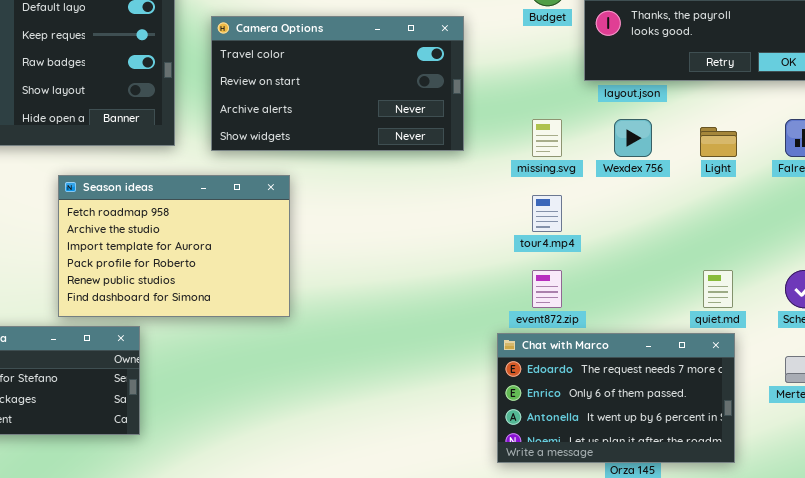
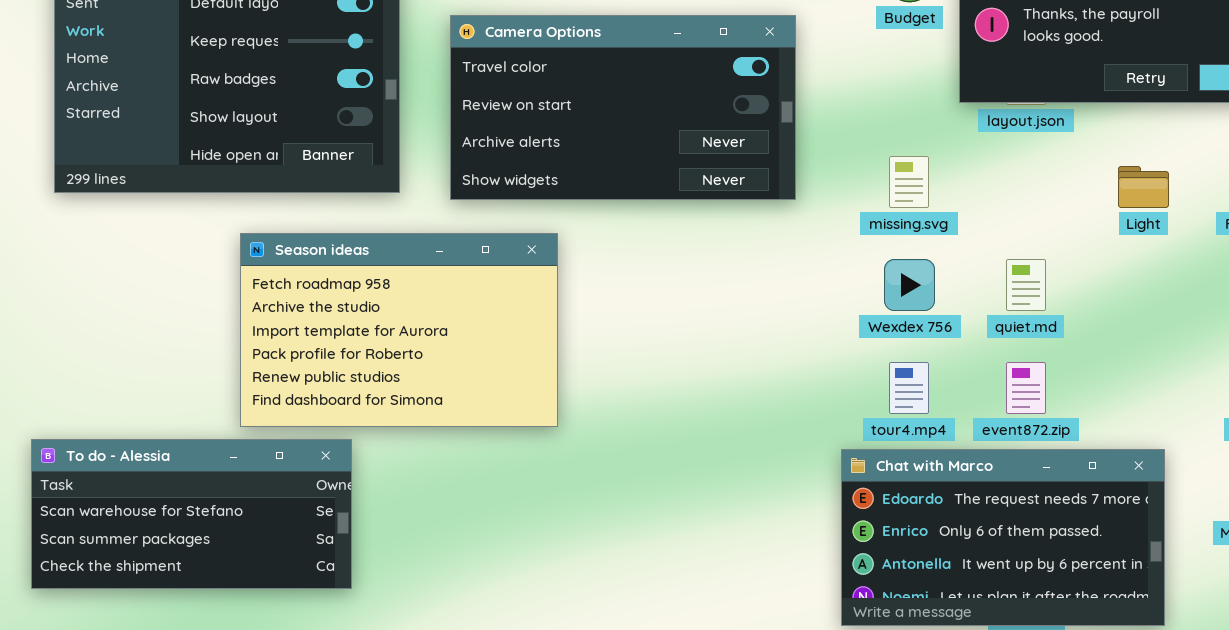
Wexdex 756: [614,119,652,157] -> [884,259,935,311], moved
tour4.mp4: [532,195,562,232] -> [889,362,929,414], moved
event872.zip: [532,270,562,308] -> [1006,362,1046,414], moved
quiet.md: [703,270,733,308] -> [1006,259,1046,311], moved

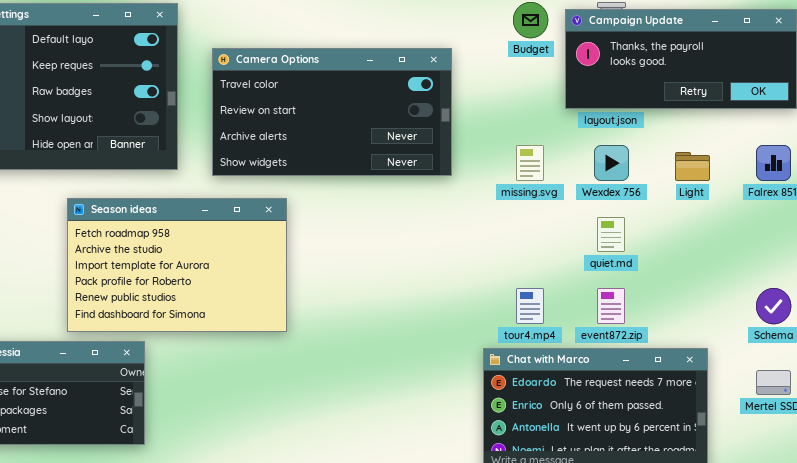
Wexdex 756: [884,259,935,311] -> [594,145,629,181], moved

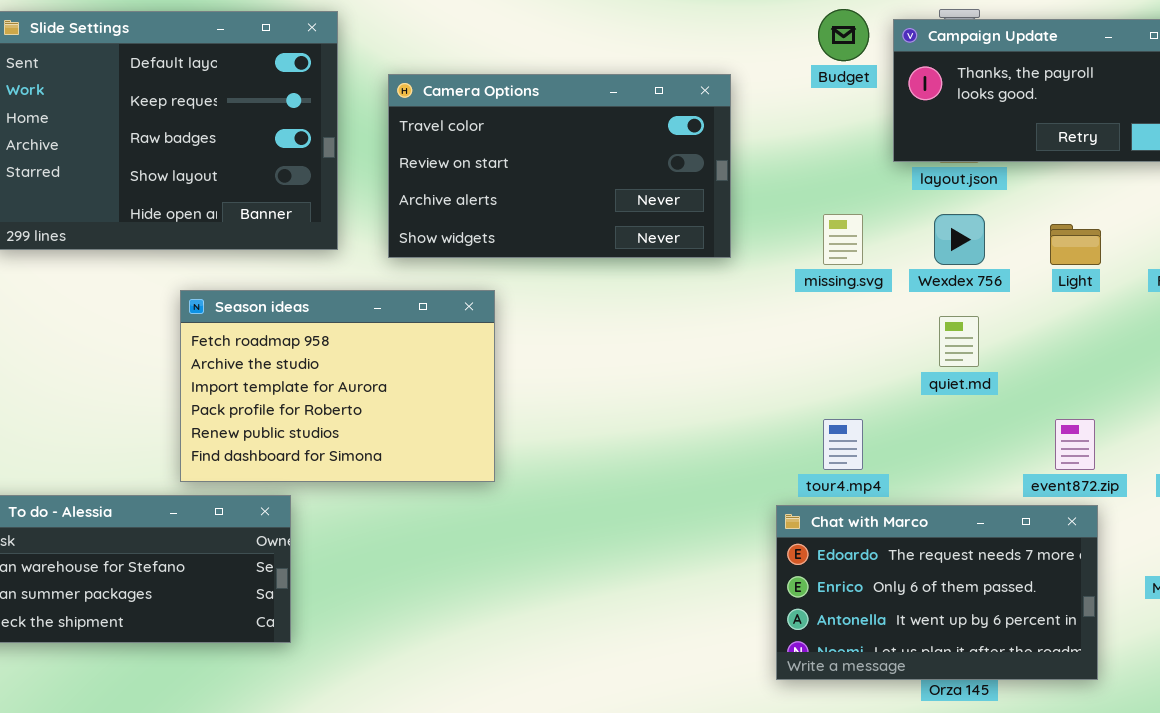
event872.zip: [597,288,625,324] -> [1055,419,1095,470], moved

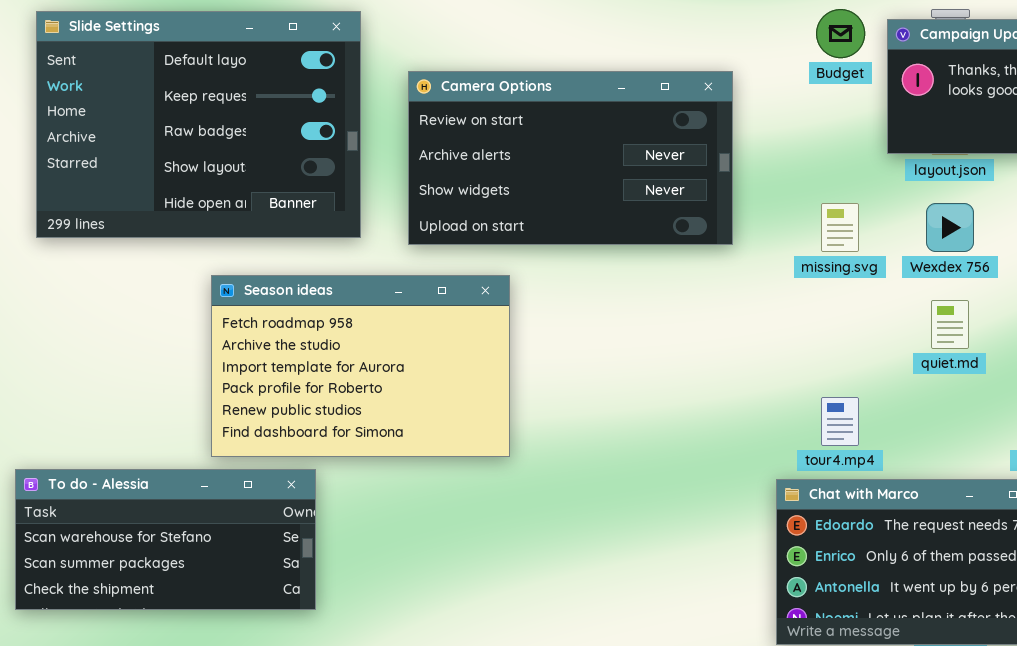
Camera Options: [388,74,731,258] -> [408,71,733,245], scrolled down 1 row

